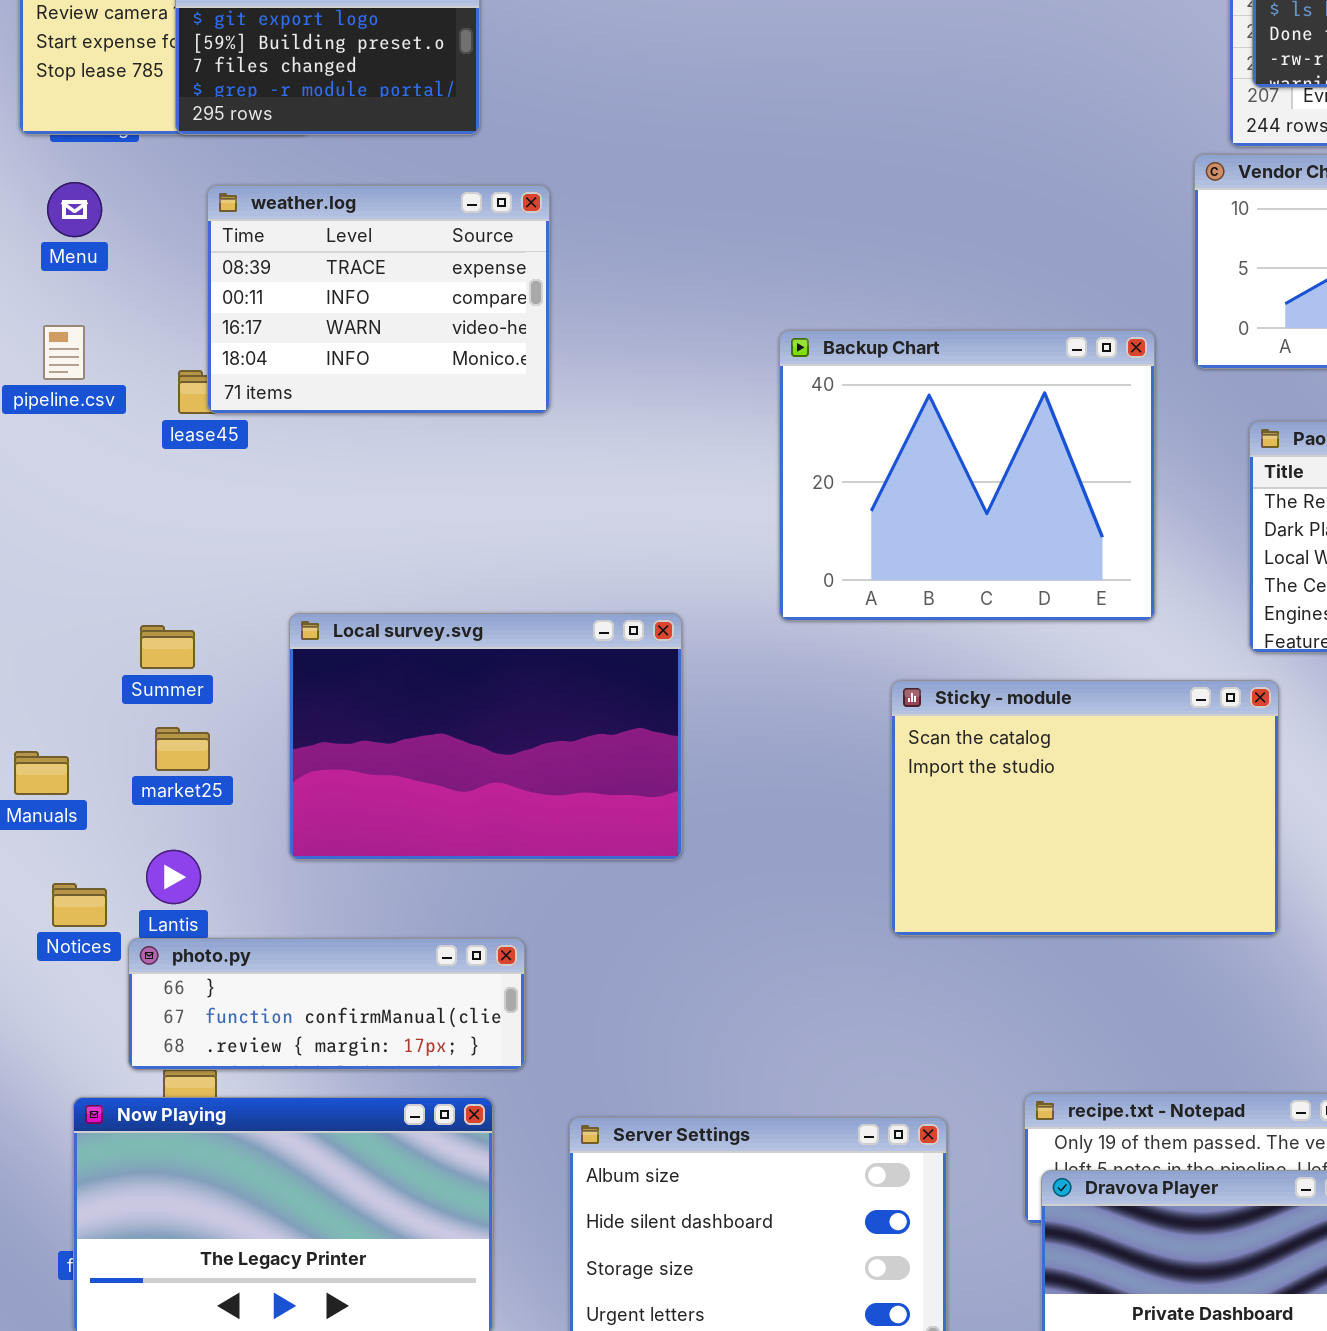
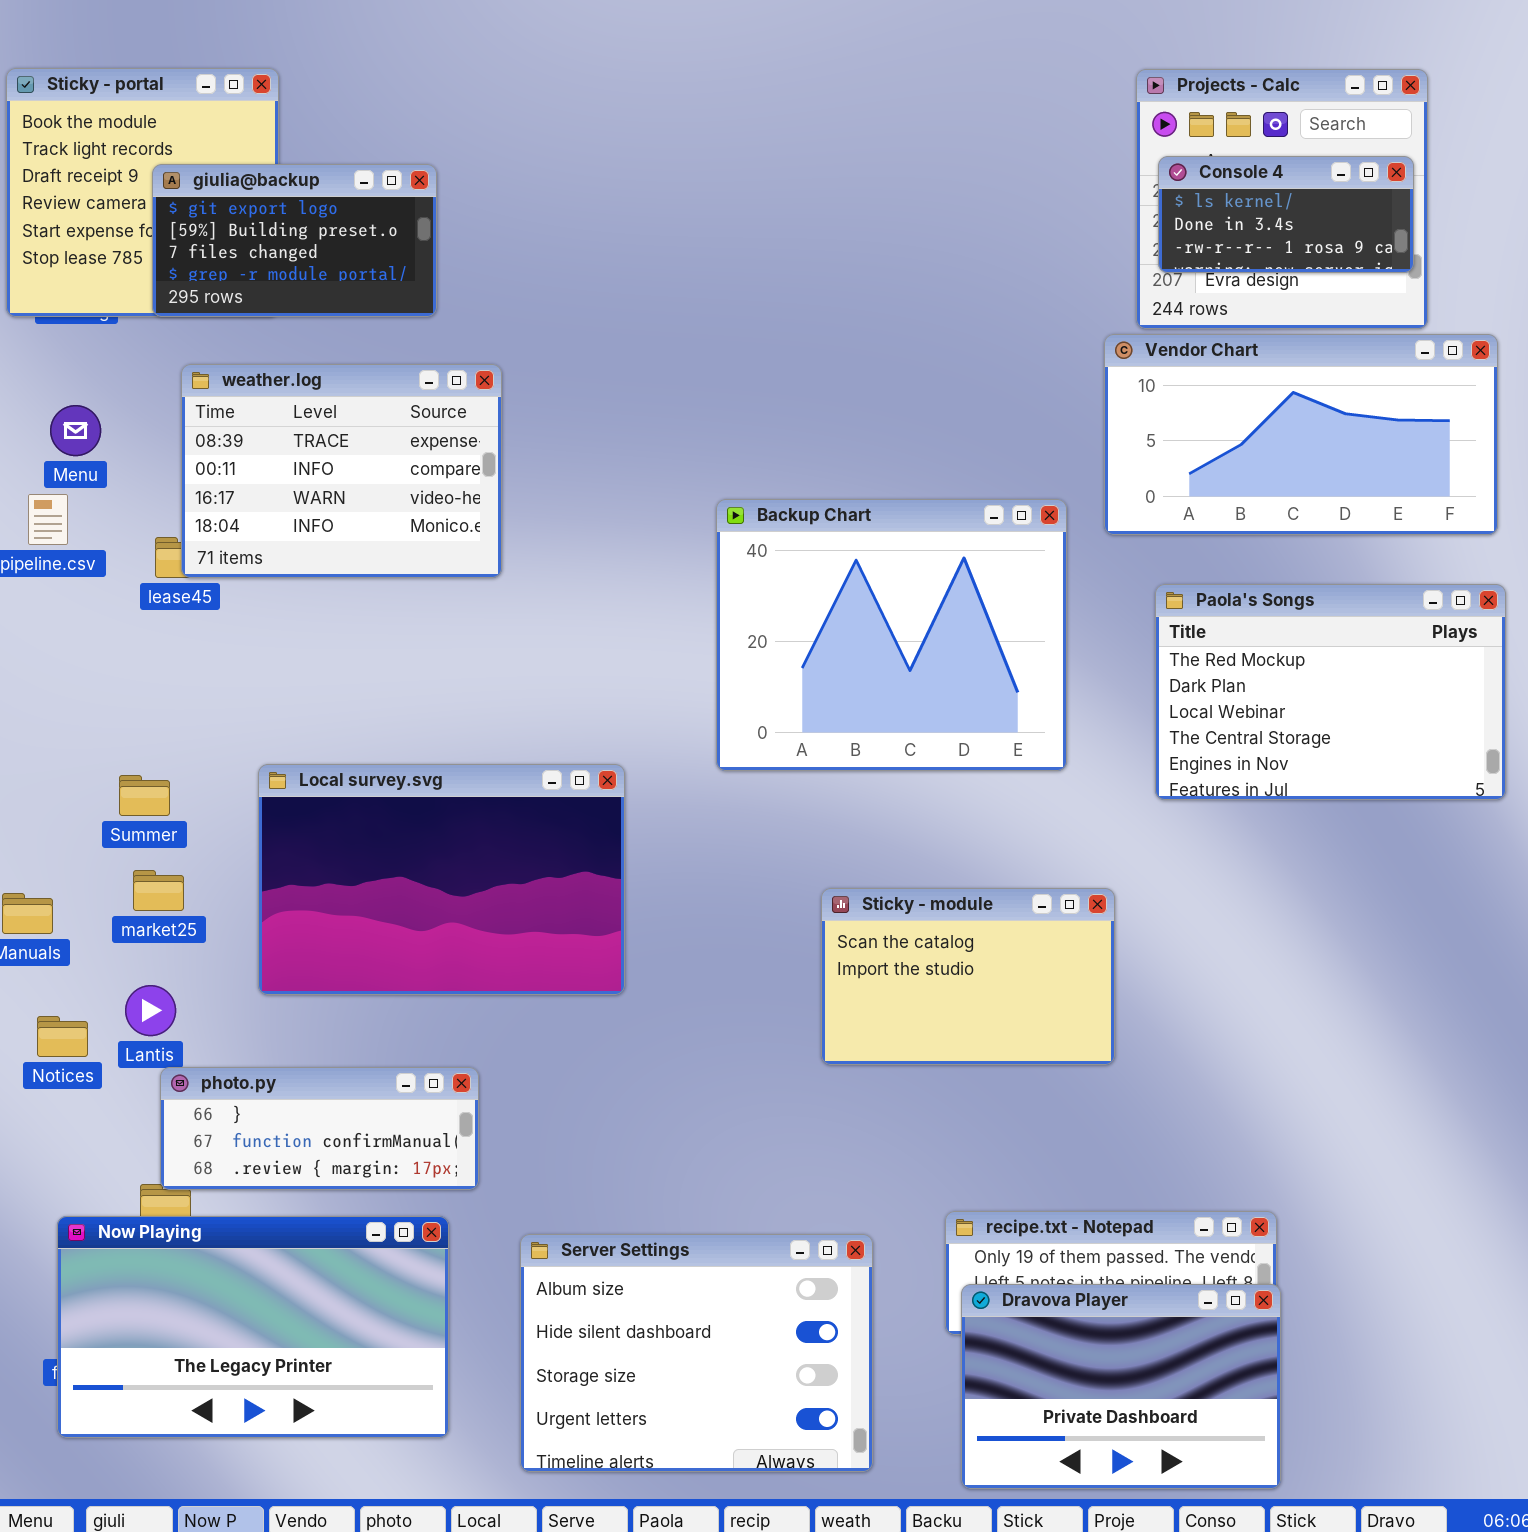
Menu: [47,182,102,237] -> [50,405,101,456], moved
Sticky - module: [891,680,1279,936] -> [821,888,1115,1065], resized
photo.py: [128,938,525,1070] -> [160,1067,479,1190], resized

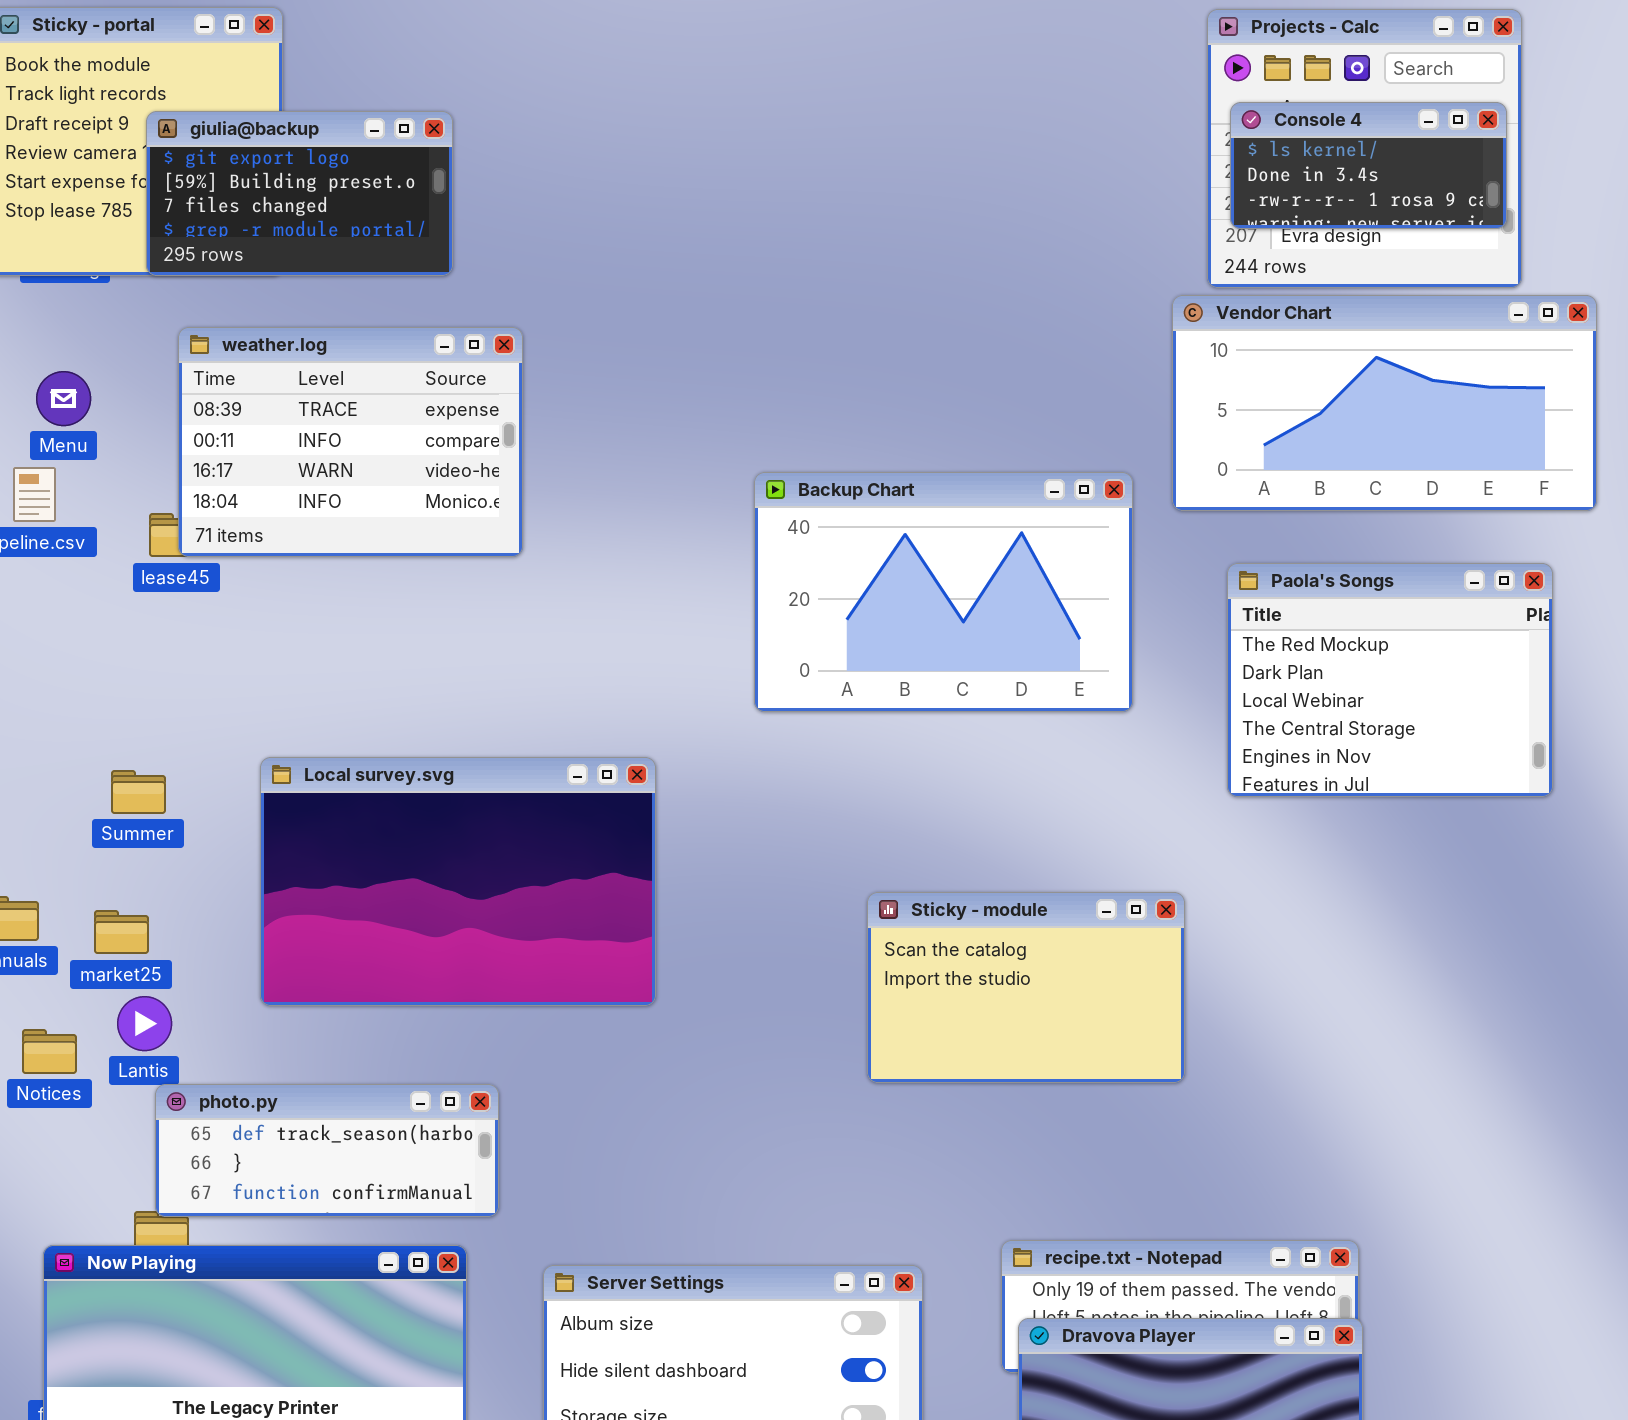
Backup Chart: [716,499,1067,771] -> [754,472,1133,712], resized
Paola's Songs: [1155,584,1506,800] -> [1227,563,1553,797], resized
market25: [133,870,184,911] -> [94,910,149,954], moved
photo.py: [160,1067,479,1190] -> [155,1084,499,1217], scrolled up 1 row

